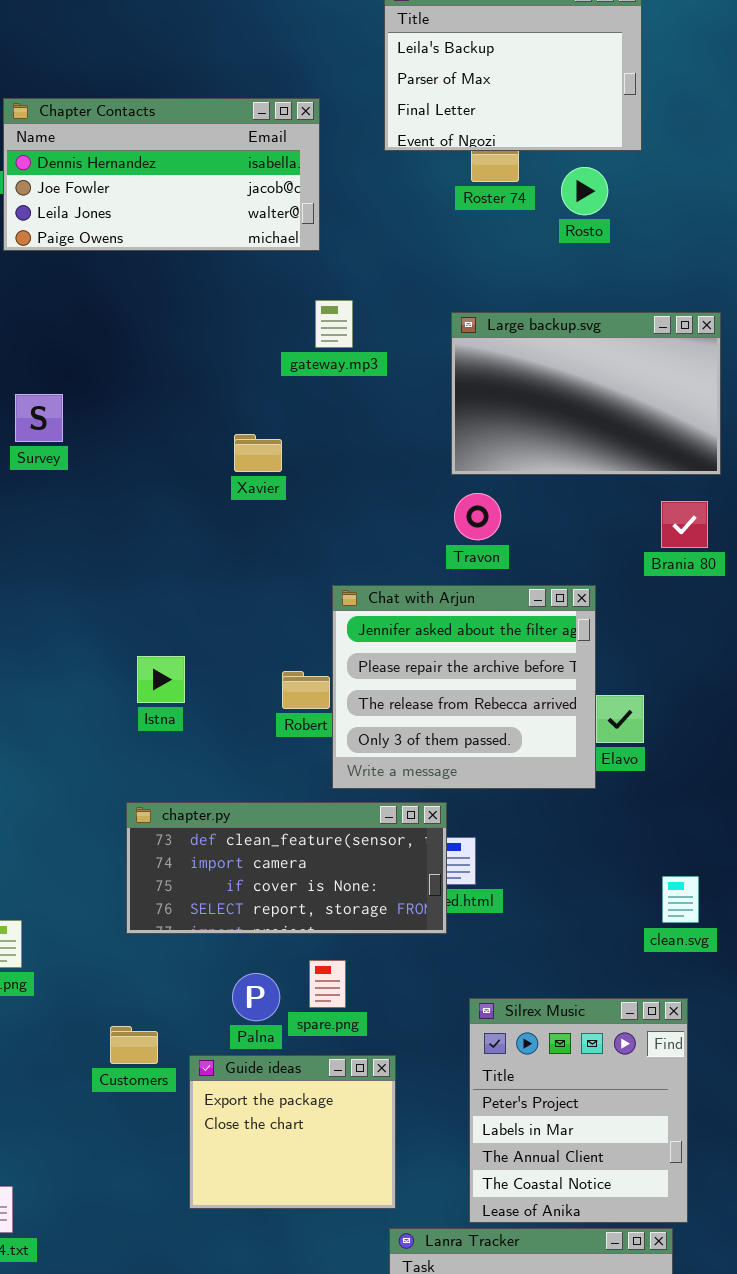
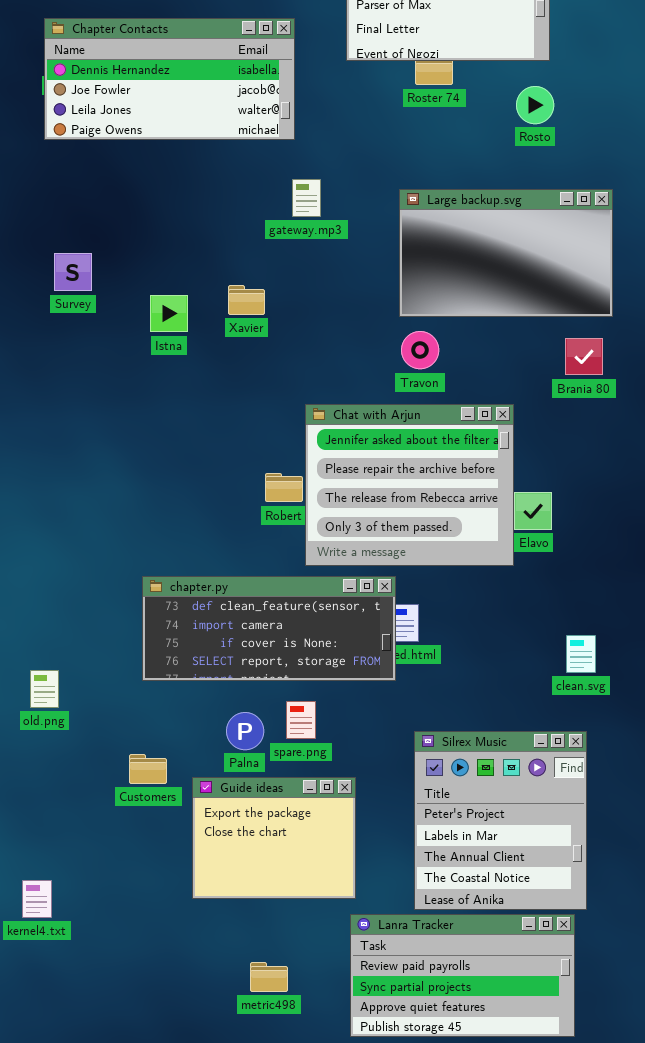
Rosto: [561,167,608,215] -> [516,86,554,124], moved
Istna: [137,656,185,703] -> [150,295,188,332], moved

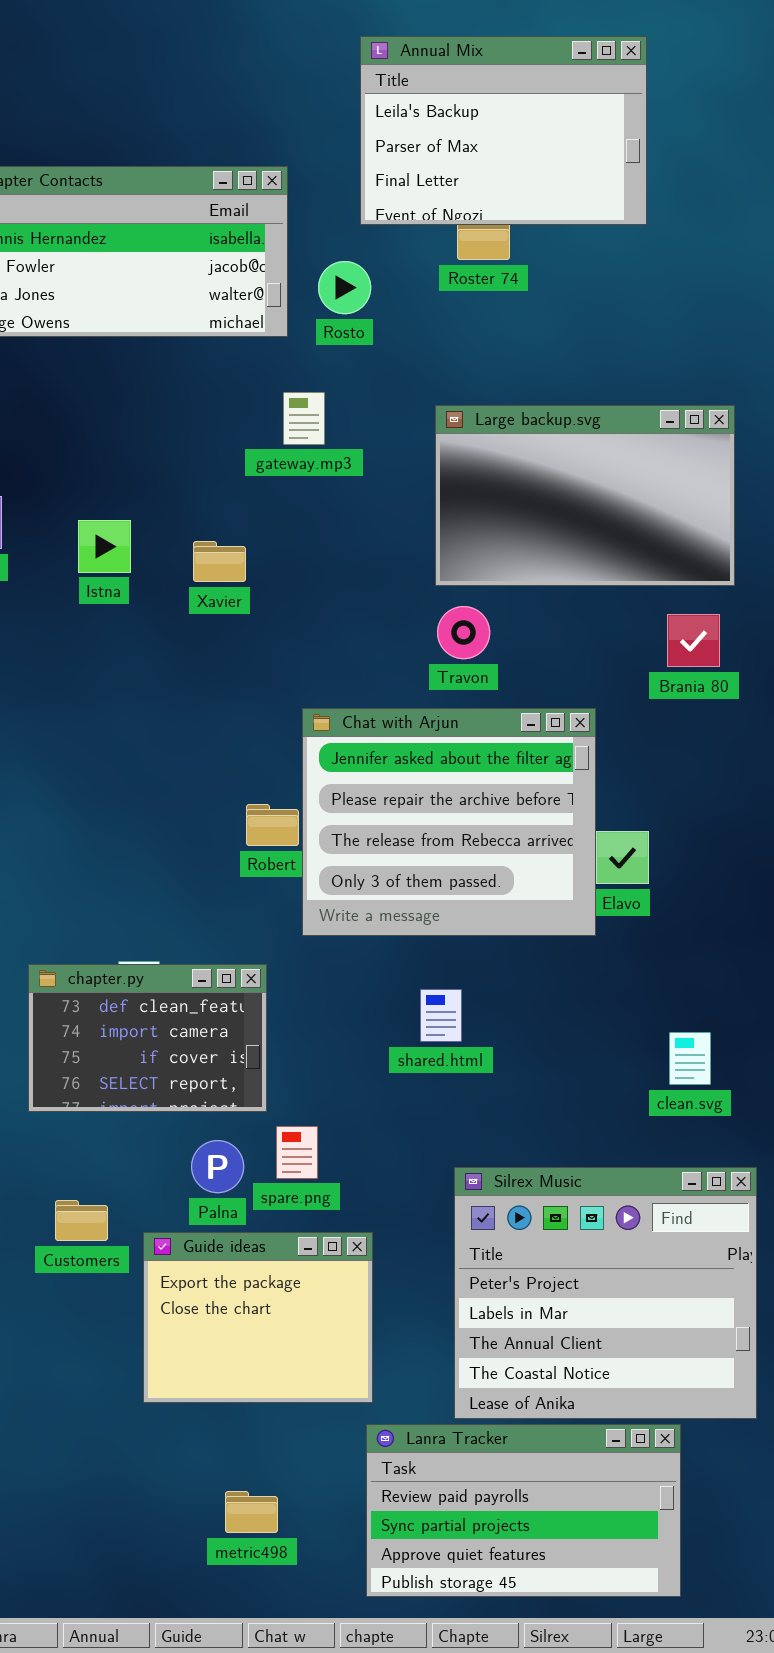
Rosto: [516,86,554,124] -> [318,261,371,314], moved
Istna: [150,295,188,332] -> [78,520,131,573], moved
chapter.py: [142,576,396,681] -> [28,964,267,1112], moved, resized
Silrex Music: [414,731,587,910] -> [454,1167,757,1419], resized

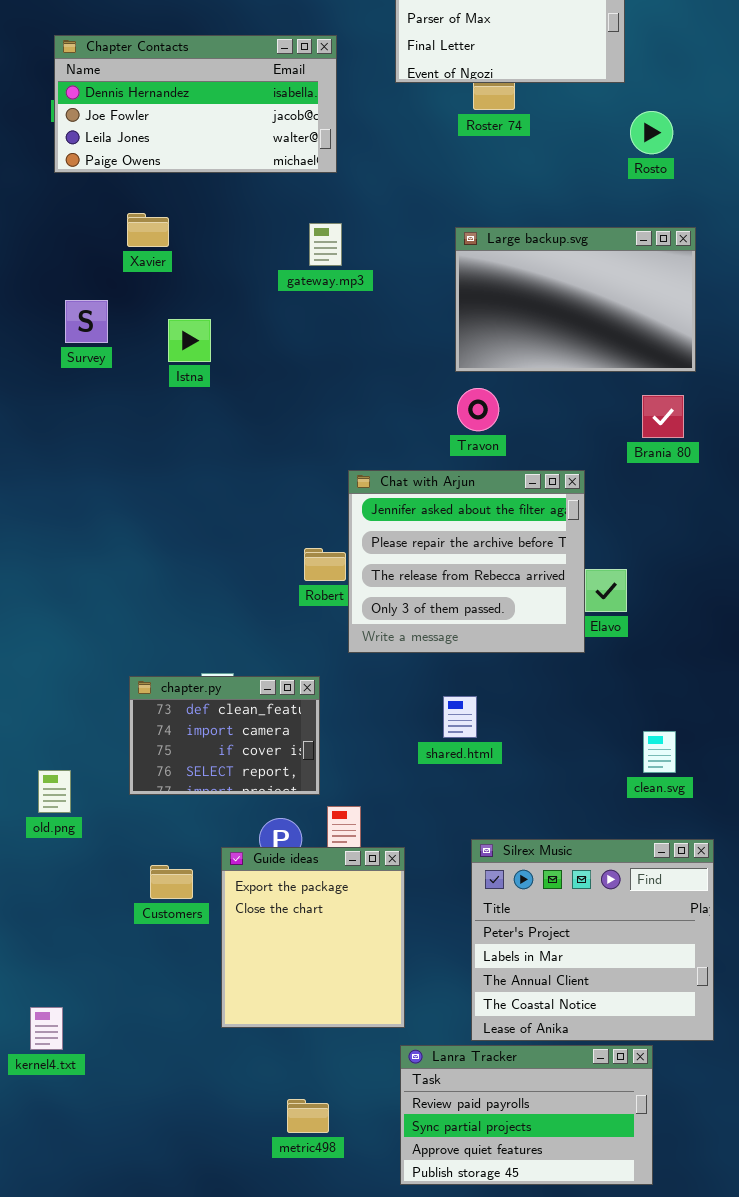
Rosto: [318,261,371,314] -> [630,111,673,154], moved
gateway.mp3: [283,392,325,445] -> [309,223,342,266], moved
Xavier: [193,541,246,582] -> [127,213,169,247], moved
Guide ideas: [143,1232,373,1403] -> [221,847,405,1028], resized

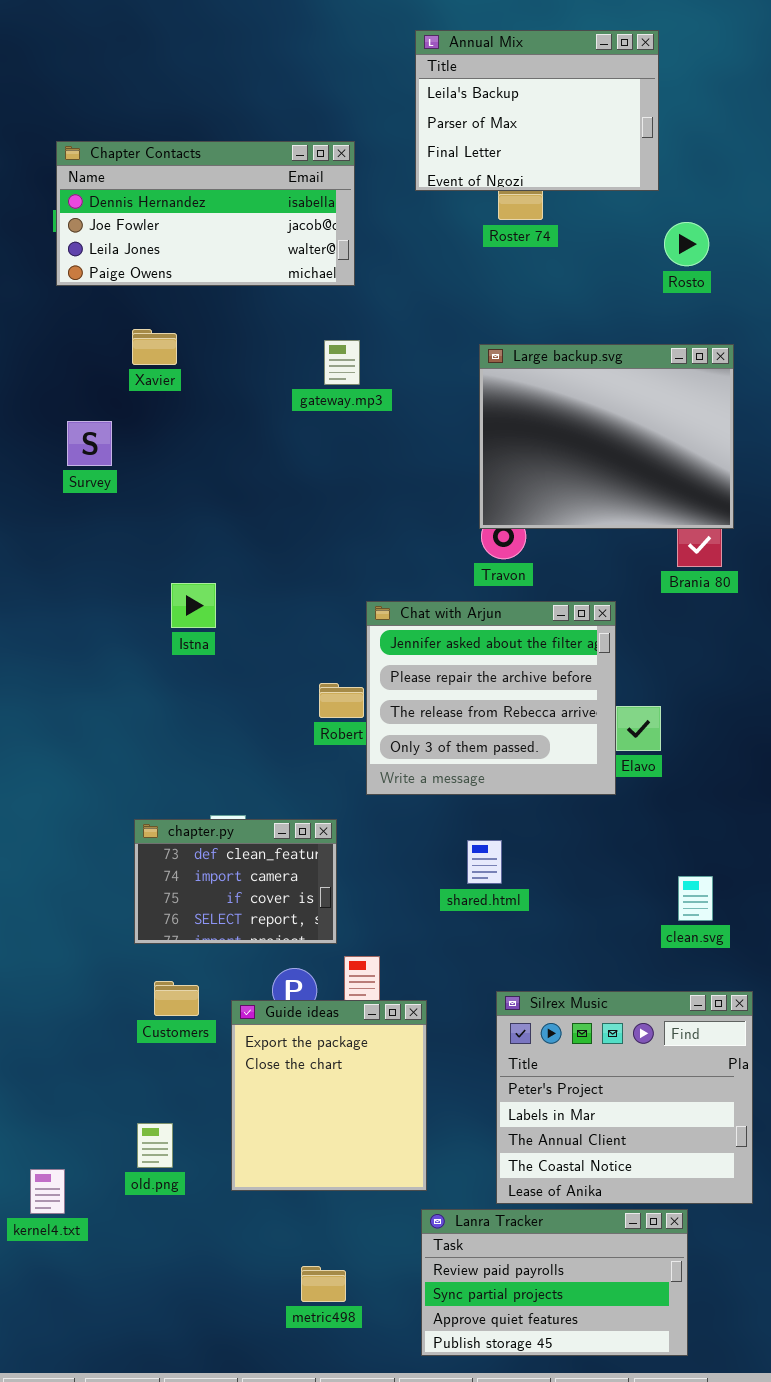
Large backup.svg: [455,227,696,372] -> [479,344,734,529], resized
Istna: [168,319,211,362] -> [171,583,216,628], moved
old.png: [38,770,71,813] -> [137,1123,173,1168], moved
Customers: [150,865,193,899] -> [154,981,199,1016], moved

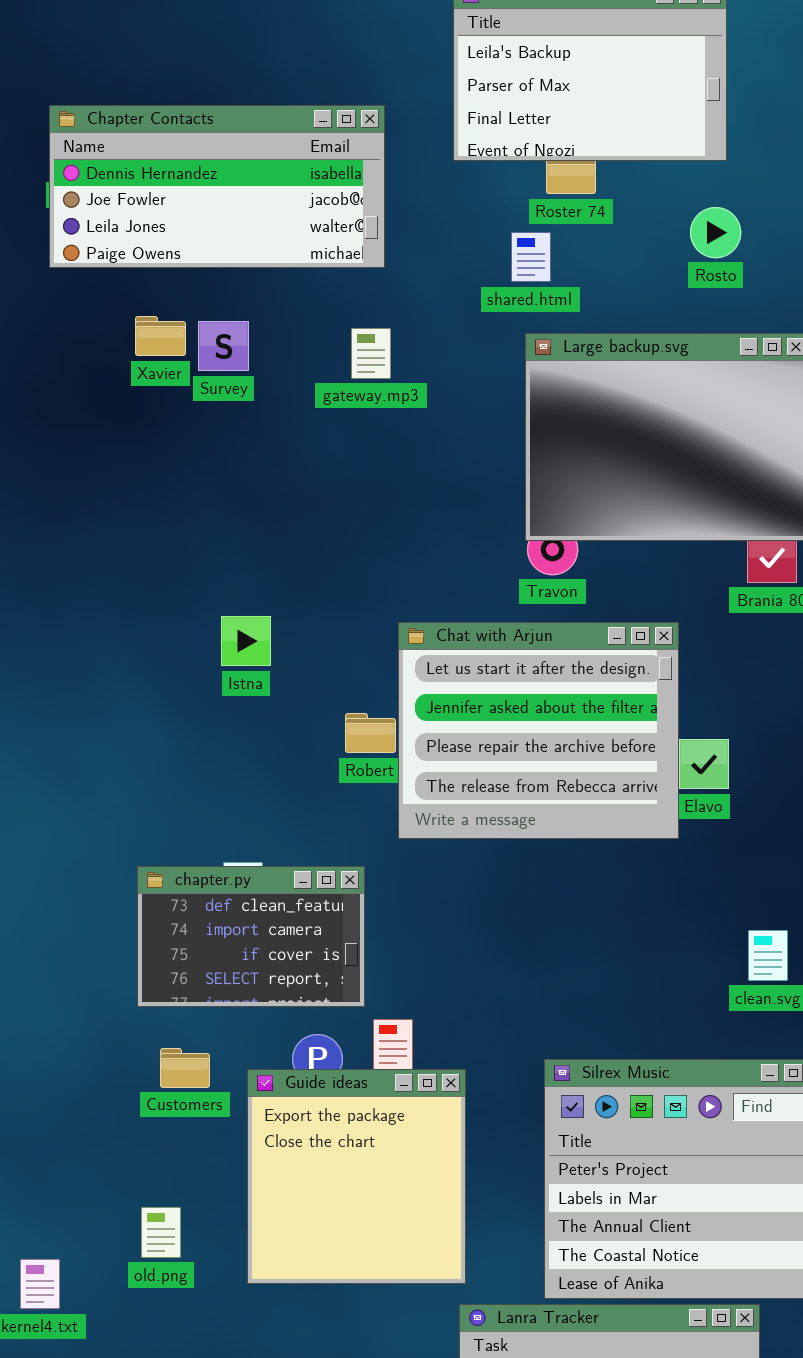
Rosto: [664,222,709,266] -> [690,207,741,258], moved
Survey: [67,421,112,466] -> [198,321,249,371], moved
Istna: [171,583,216,628] -> [221,616,271,666], moved
Chat with Arjun: [366,601,616,795] -> [398,622,679,839], scrolled up 1 row
shared.html: [467,840,502,884] -> [511,232,551,282], moved

